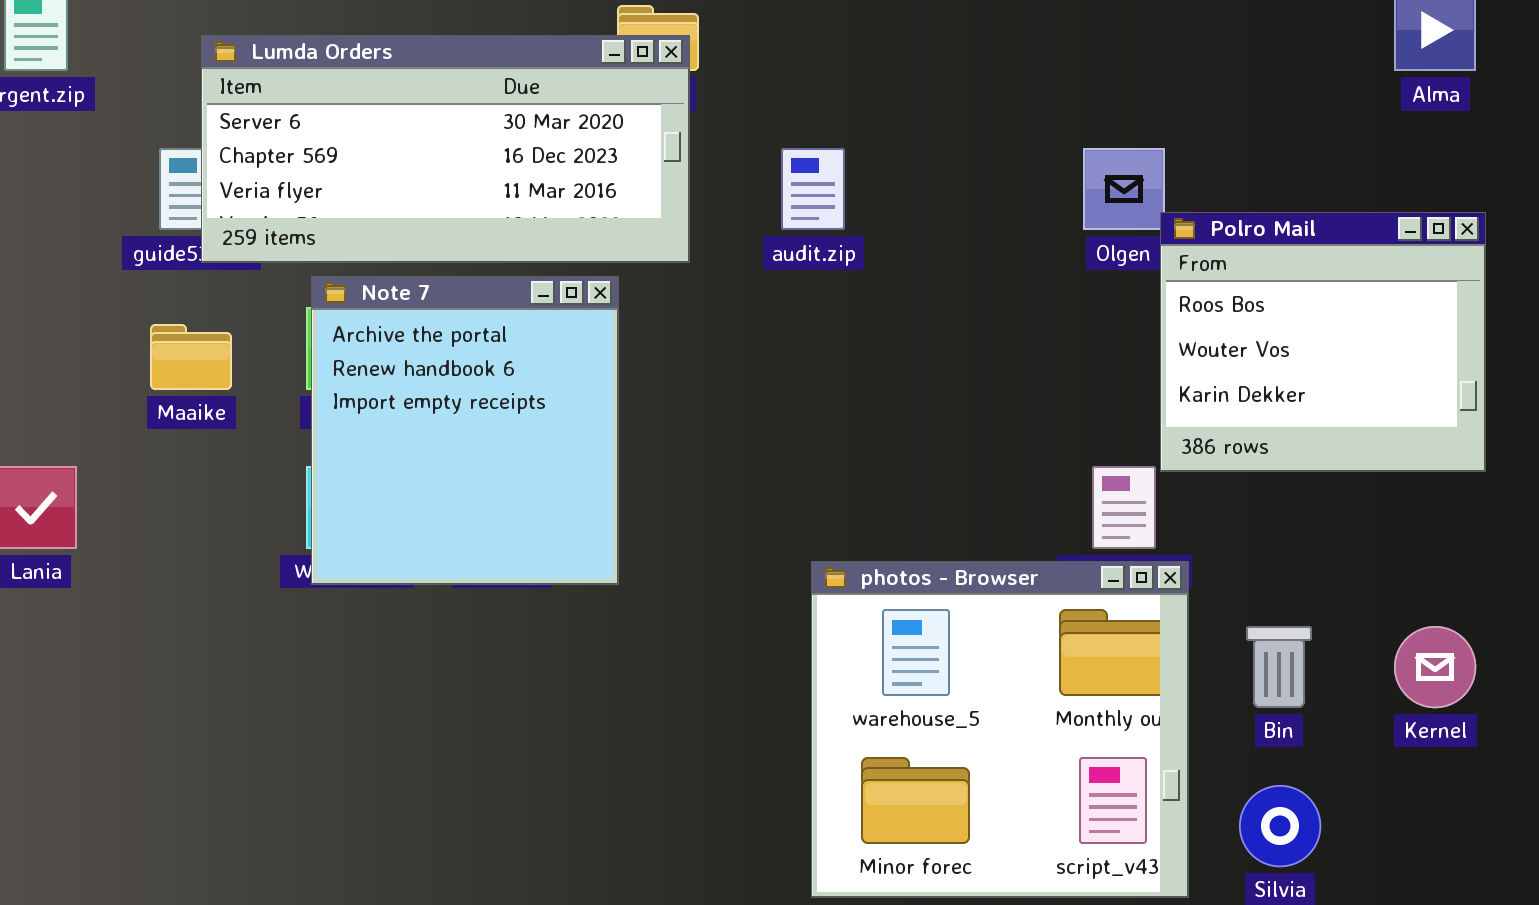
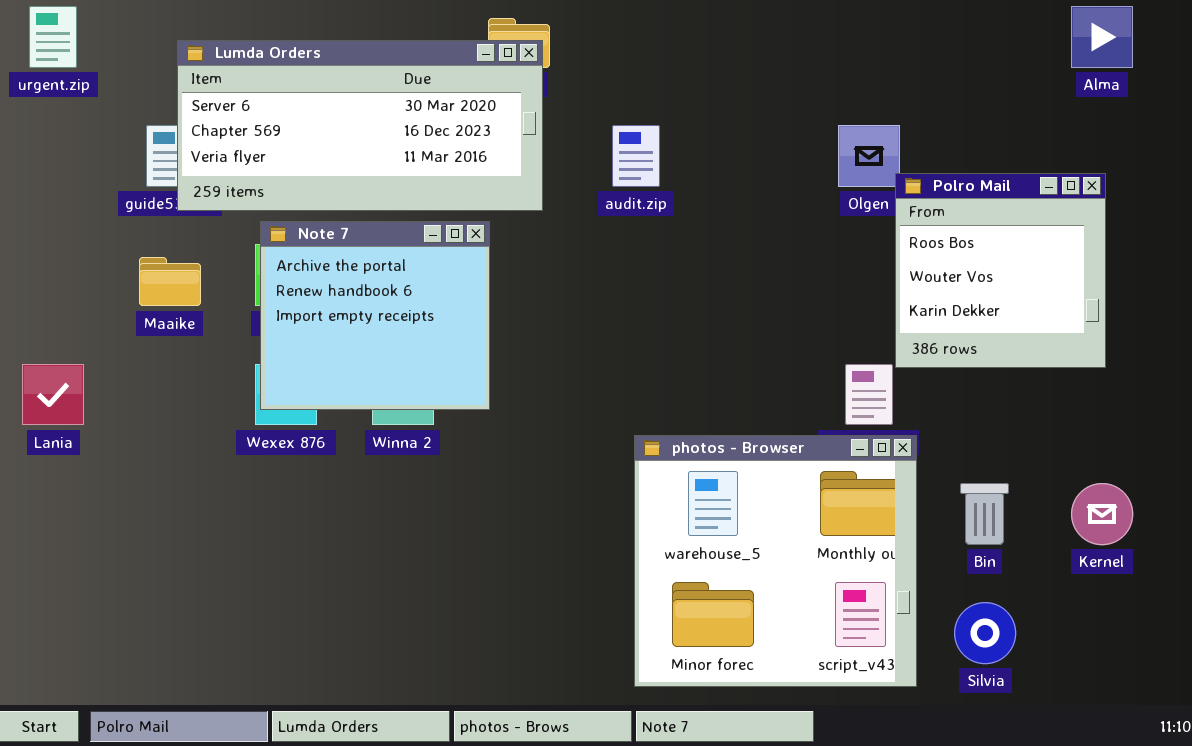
Polro Mail: [1160,212,1486,472] -> [895,173,1106,368], resized
Note 7: [311,276,619,585] -> [260,221,490,410], resized

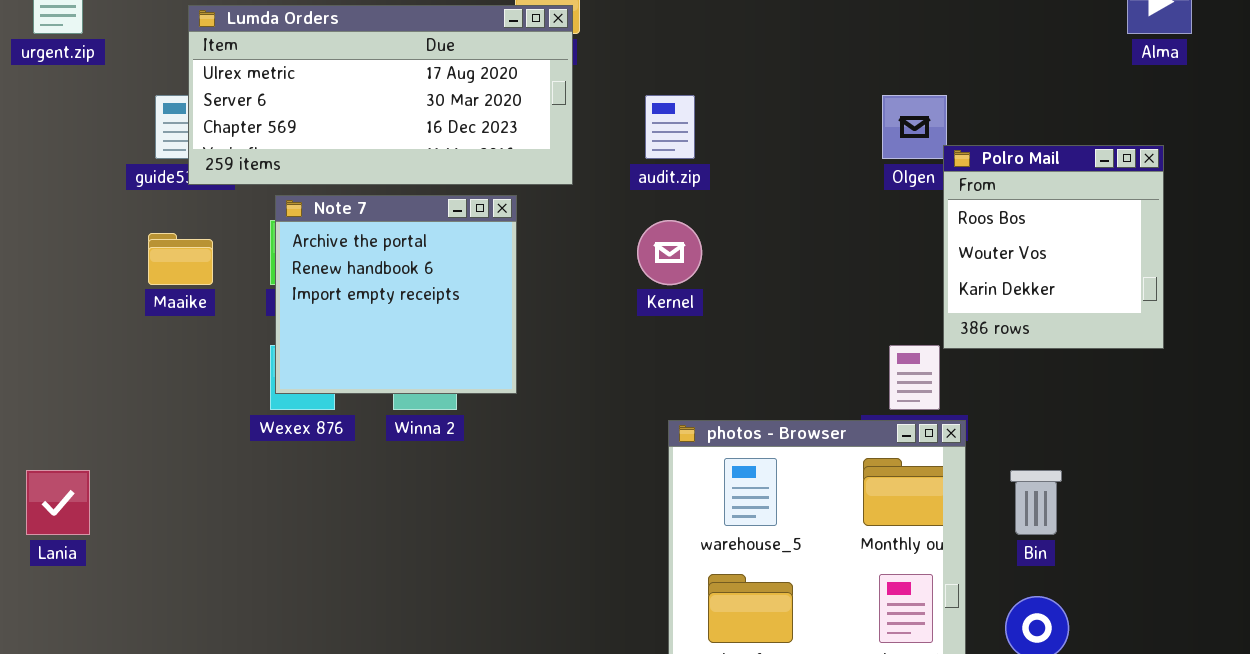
Lumda Orders: [177,40,543,211] -> [188,5,573,185], scrolled up 1 row
Lania: [22,364,84,425] -> [26,470,90,535], moved
Kernel: [1071,483,1133,545] -> [637,220,702,285], moved

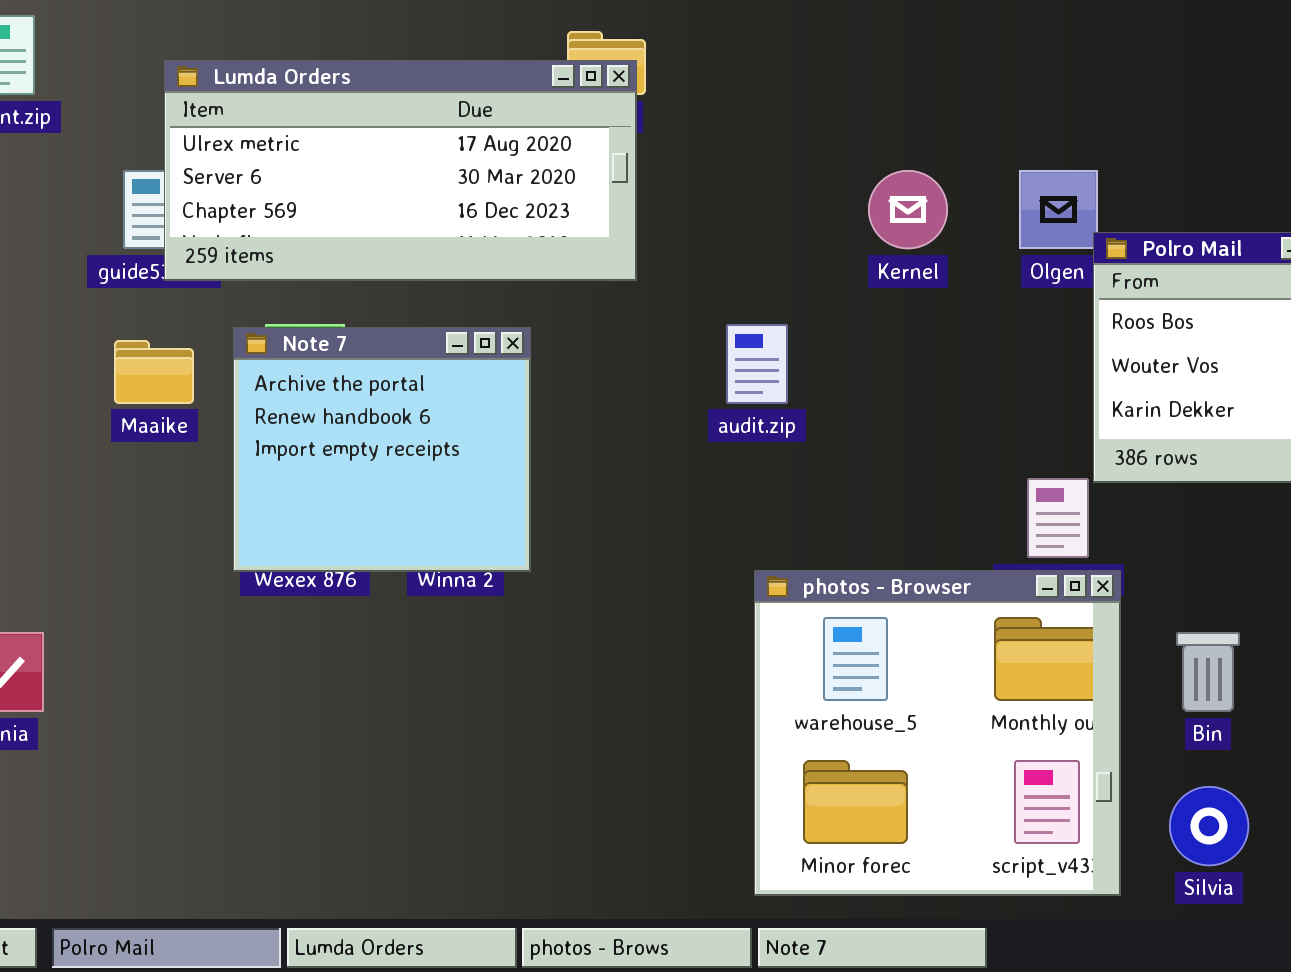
audit.zip: [645,95,695,159] -> [726,324,788,404], moved
Note 7: [275,195,517,394] -> [233,327,531,572], moved
Kernel: [637,220,702,285] -> [868,170,948,249], moved

